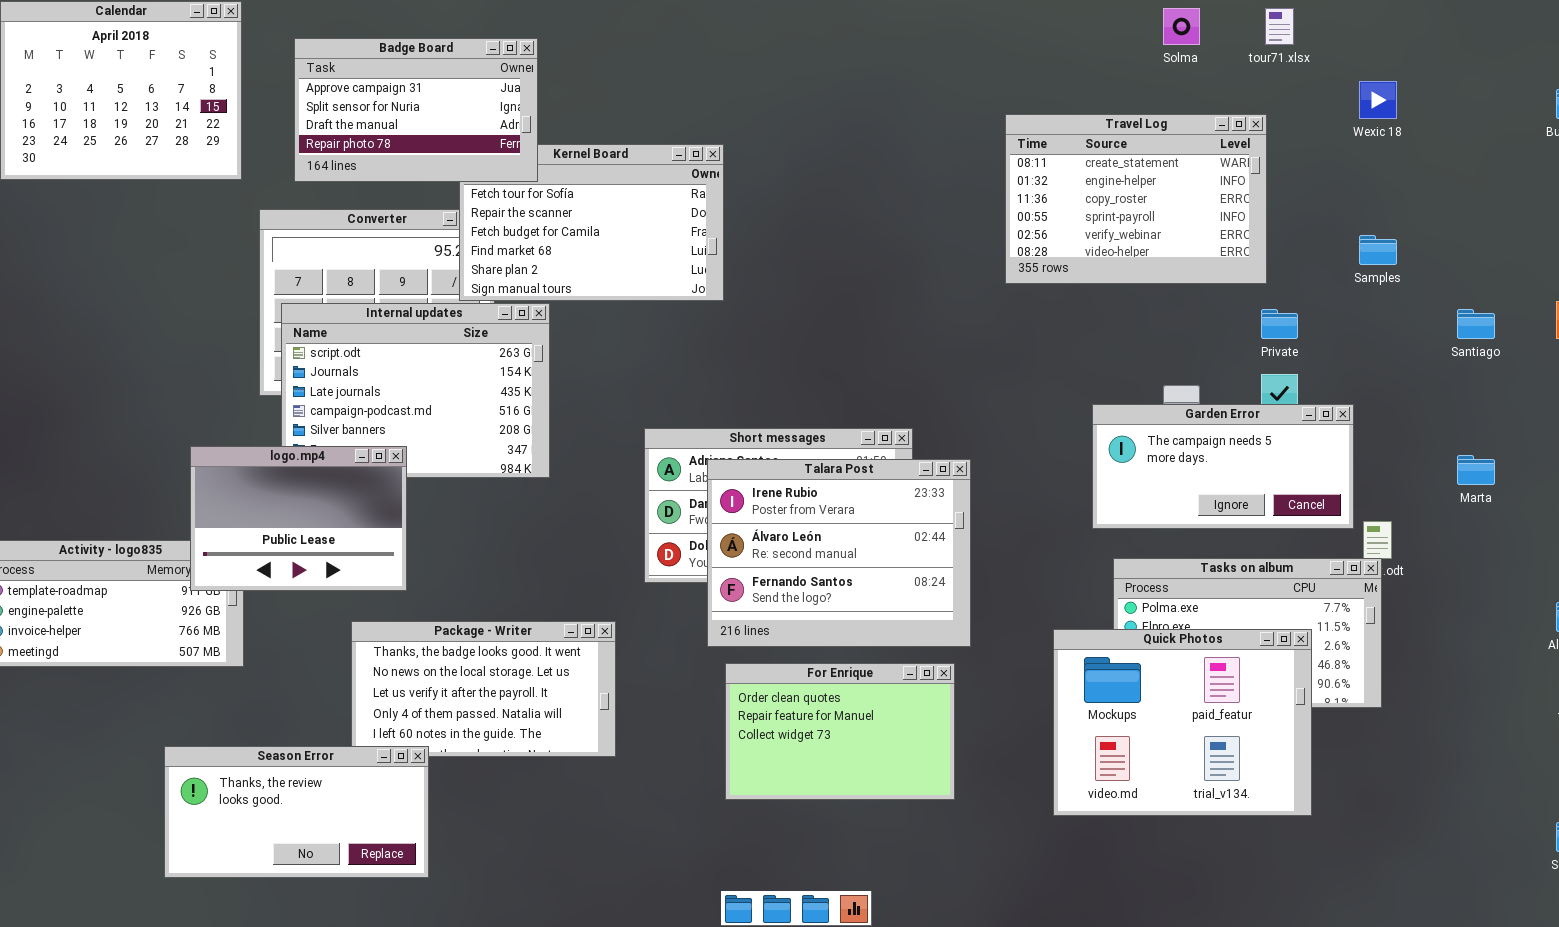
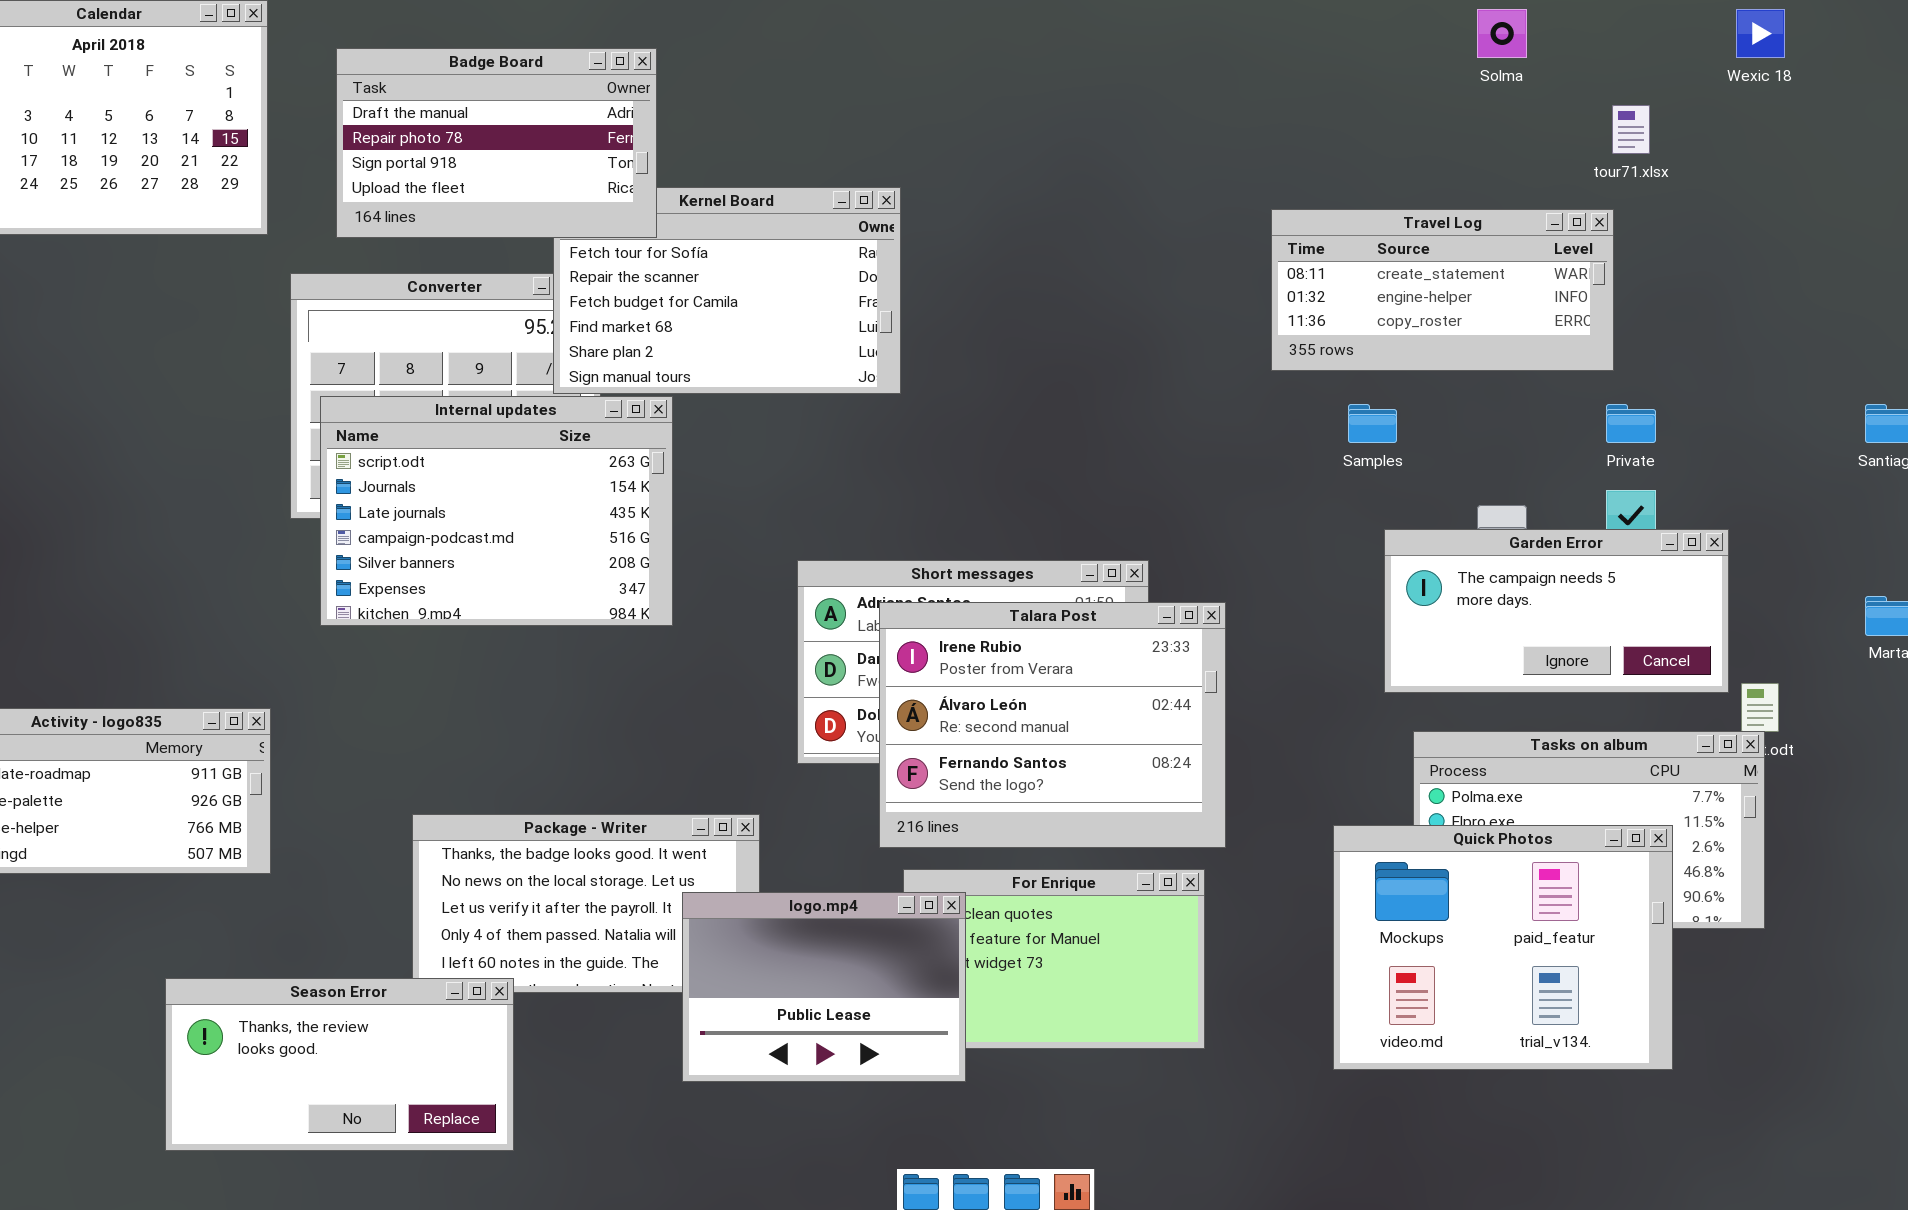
tour71.xlsx: [1265,8,1294,45] -> [1612,105,1650,154], moved
Badge Board: [294,38,538,182] -> [336,48,657,238], scrolled down 2 rows
Wexic 18: [1359,81,1397,119] -> [1736,9,1785,58], moved
Travel Log: [1005,114,1267,284] -> [1271,209,1614,371], resized
Samples: [1359,235,1397,265] -> [1348,404,1397,443], moved
logo.mp4: [190,446,407,591] -> [682,892,966,1082], moved

